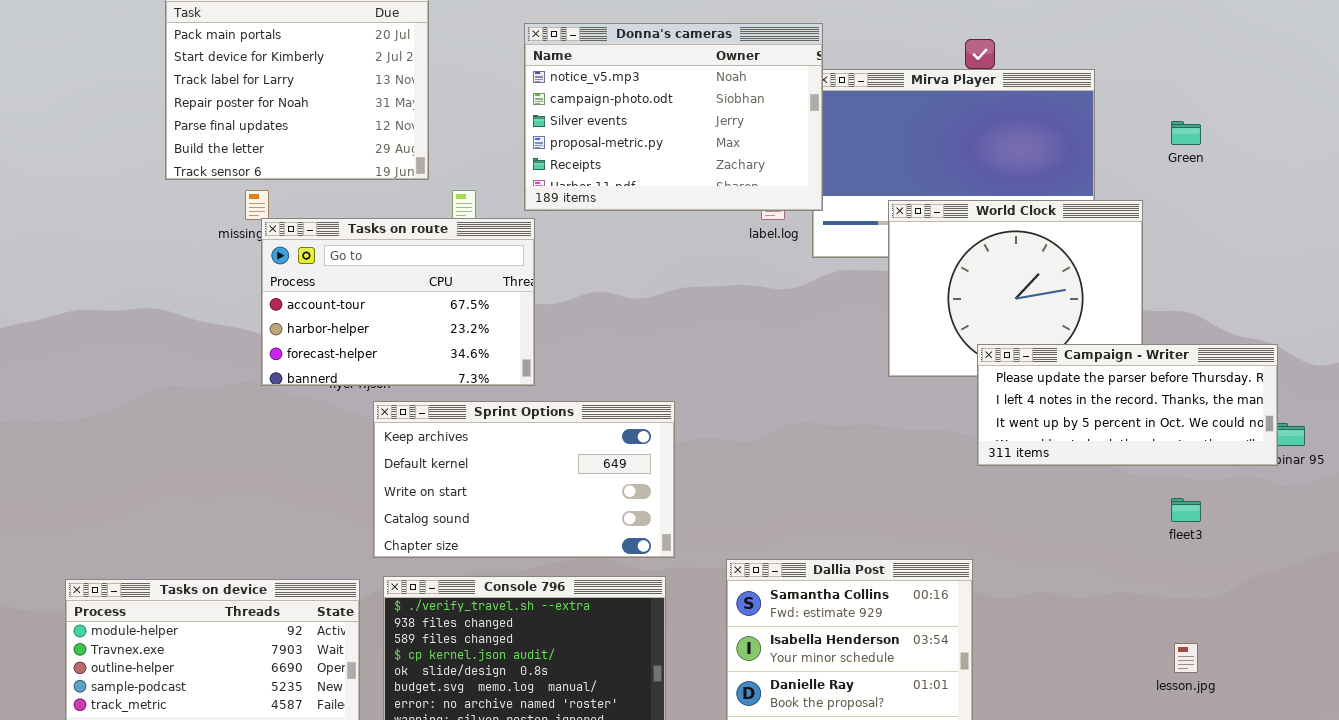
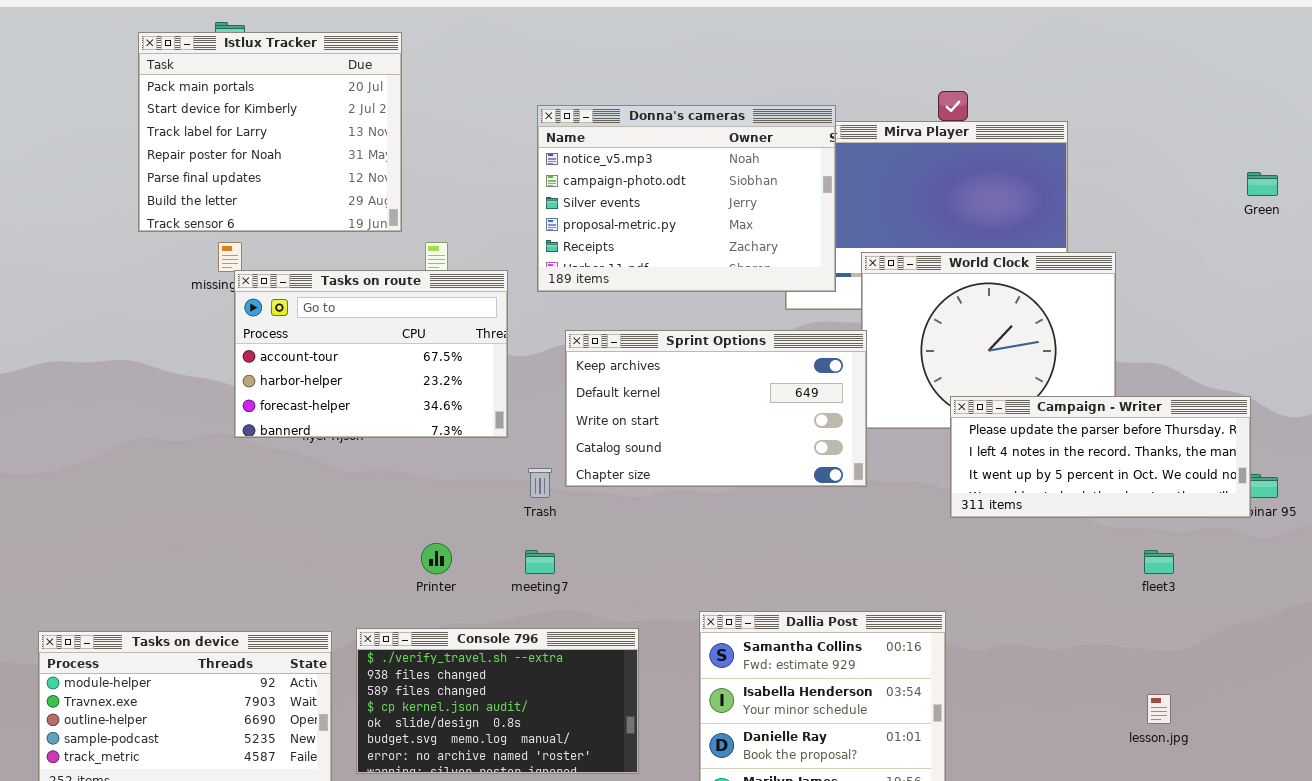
Donna's cameras: [524,23,823,211] -> [537,105,836,292], moved
Green: [1171,121,1201,145] -> [1247,172,1278,196], moved
Sprint Options: [373,401,675,558] -> [565,330,867,487], moved

